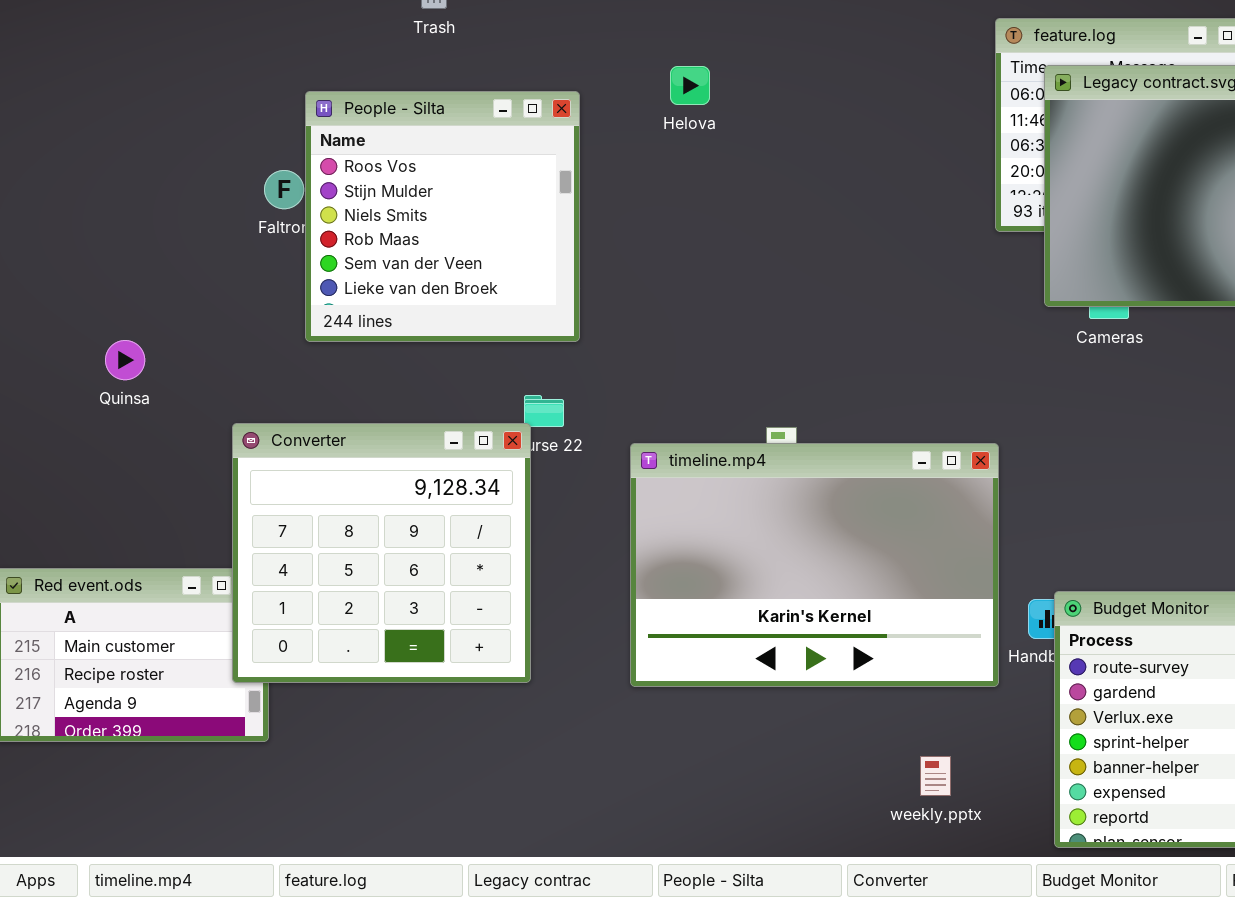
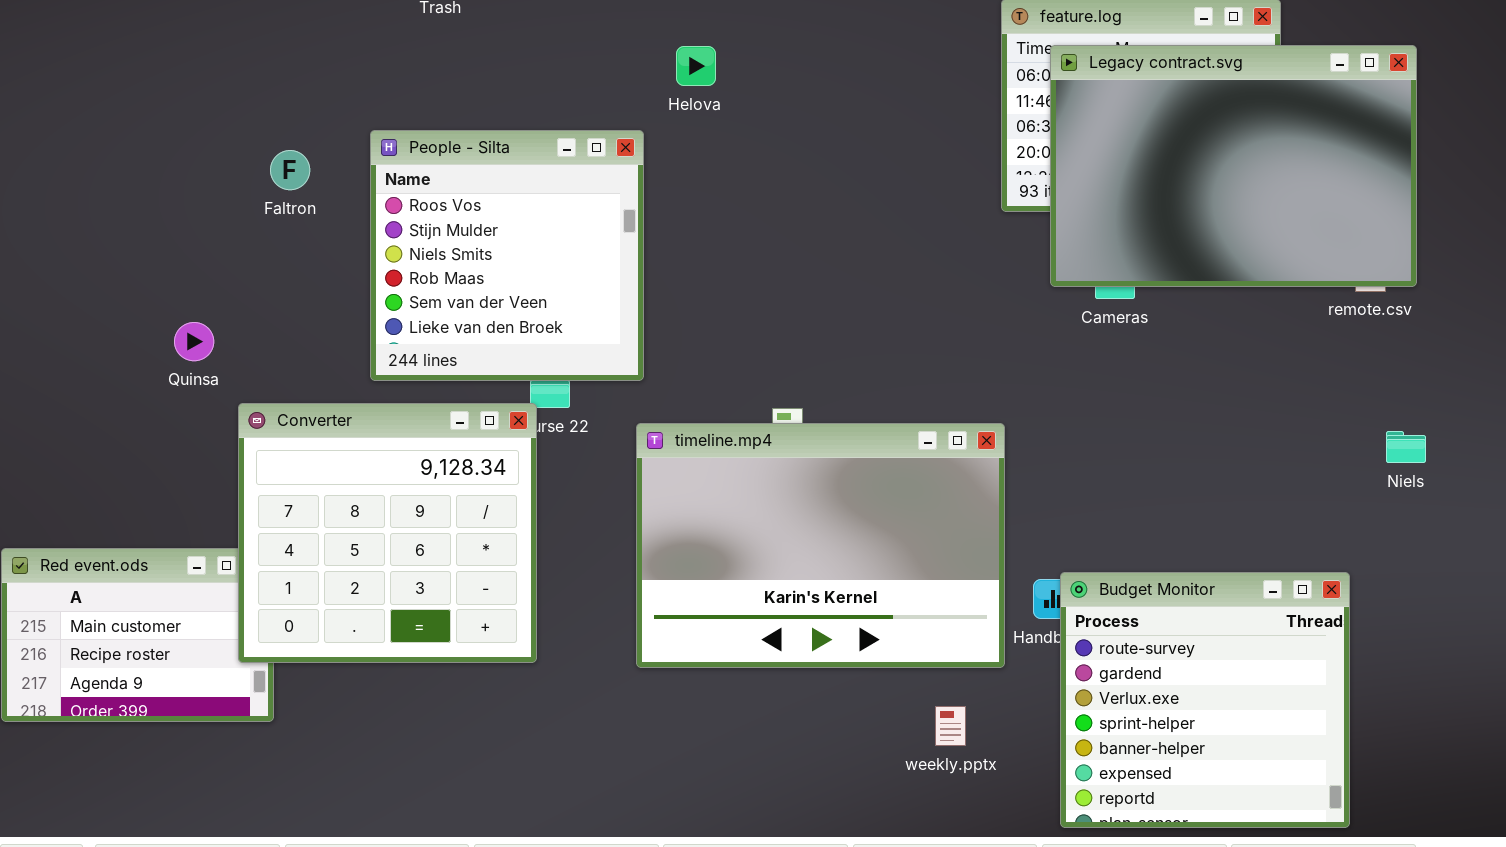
People - Silta: [305,91,580,342] -> [370,130,644,381], moved
Quinsa: [105,340,145,380] -> [174,322,214,361], moved
weekly.pptx: [920,756,951,796] -> [935,706,966,746], moved

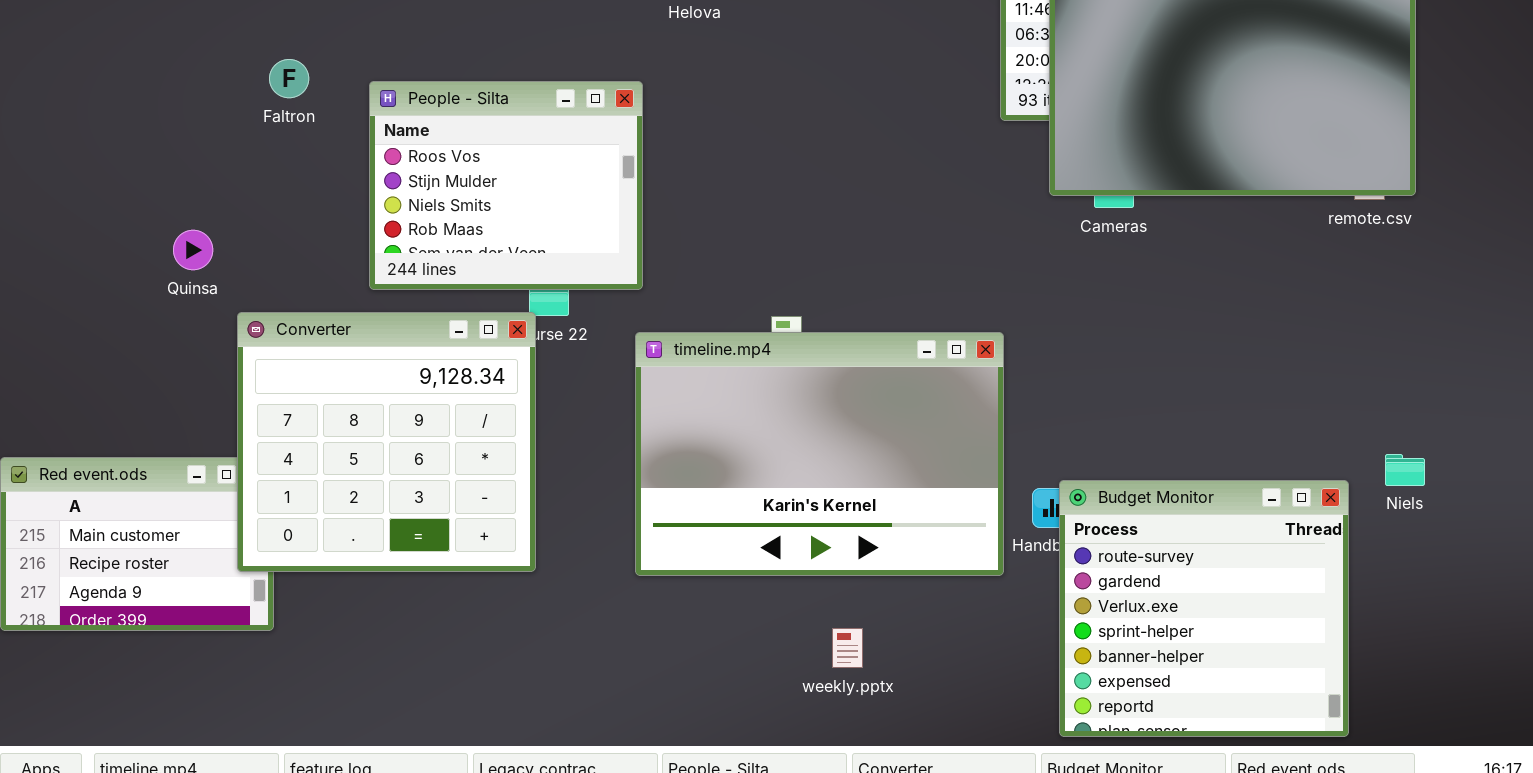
People - Silta: [370,130,644,381] -> [369,81,643,290], resized
Niels: [1386,431,1426,463] -> [1385,454,1425,486], moved
weekly.pptx: [935,706,966,746] -> [832,628,863,668], moved

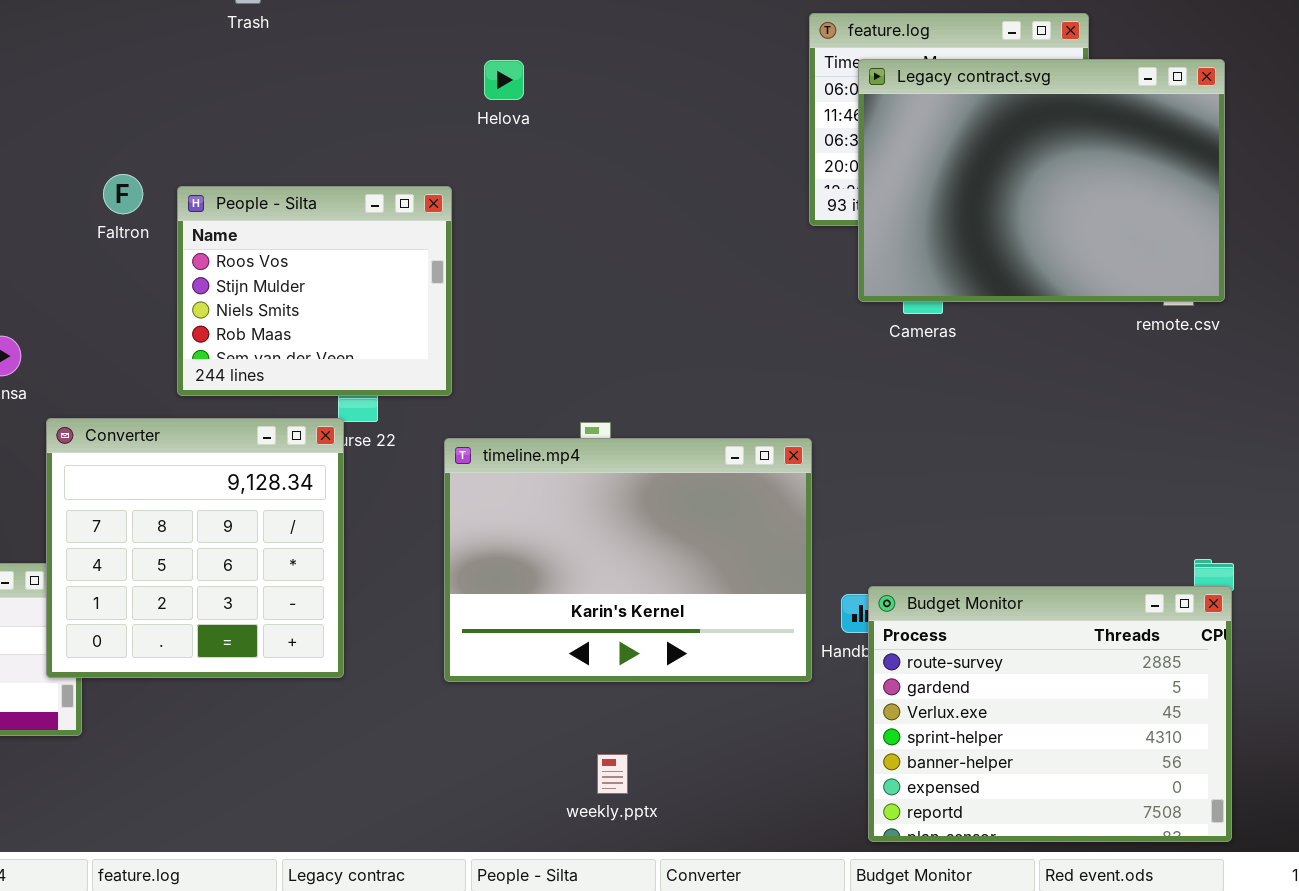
Faltron: [269,59,309,98] -> [103,174,143,214], moved
Budget Monitor: [1059,480,1349,737] -> [868,586,1232,842], resized
weekly.pptx: [832,628,863,668] -> [597,754,628,794], moved

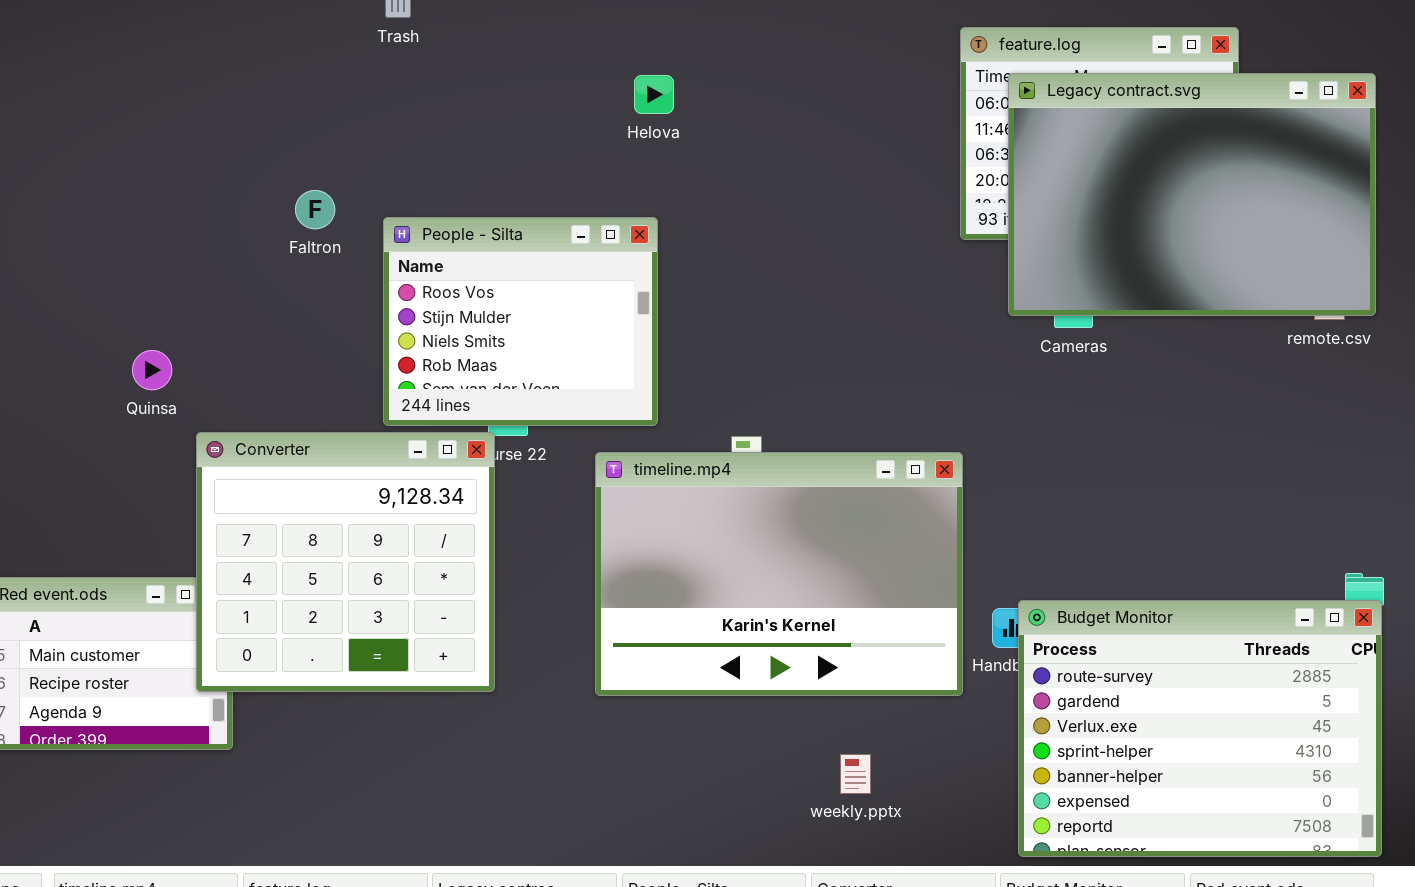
Faltron: [103,174,143,214] -> [295,190,335,229], moved
People - Silta: [177,186,452,396] -> [383,217,658,426], moved
weekly.pptx: [597,754,628,794] -> [840,754,871,794], moved

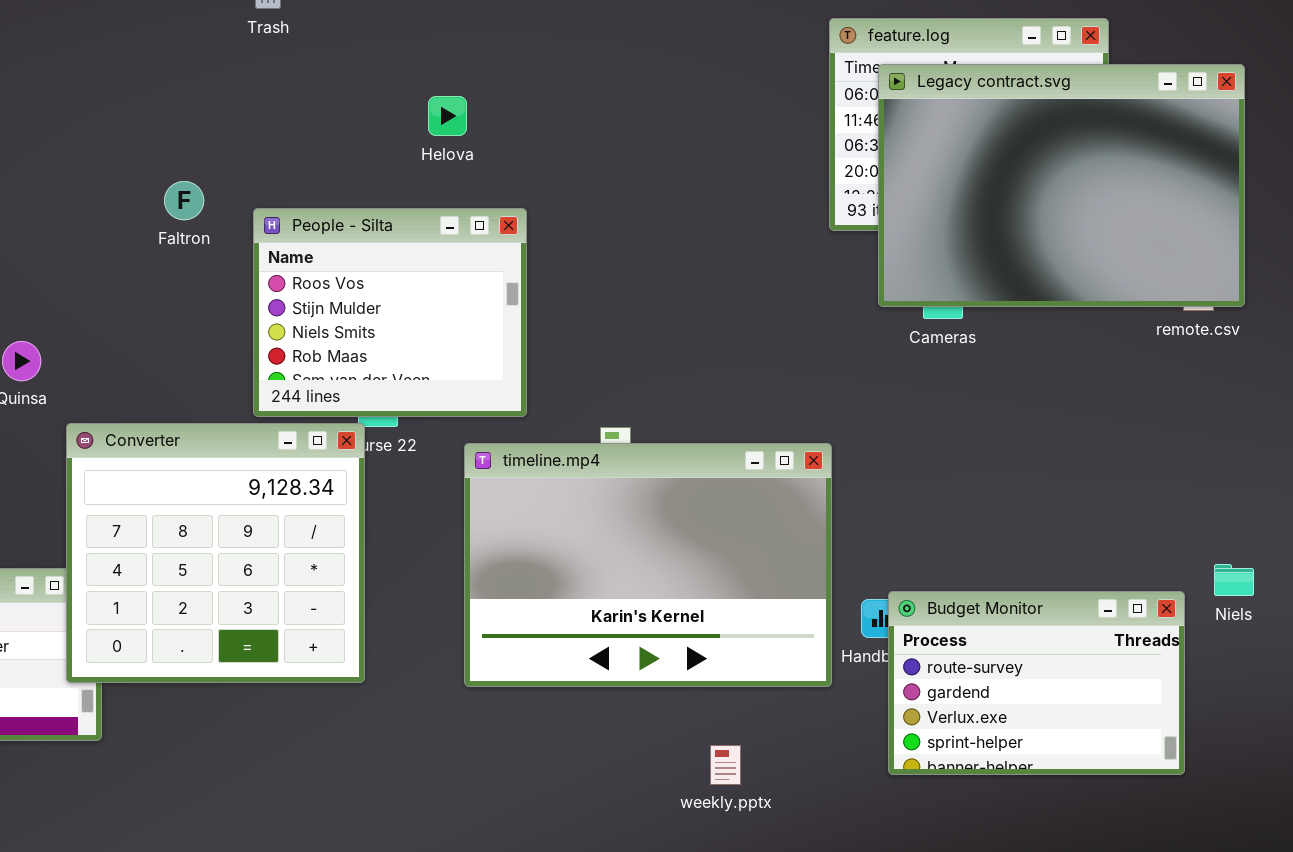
Helova: [634,75,674,114] -> [428,96,467,136], moved
Budget Monitor: [1018,600,1382,857] -> [888,591,1185,775], resized

